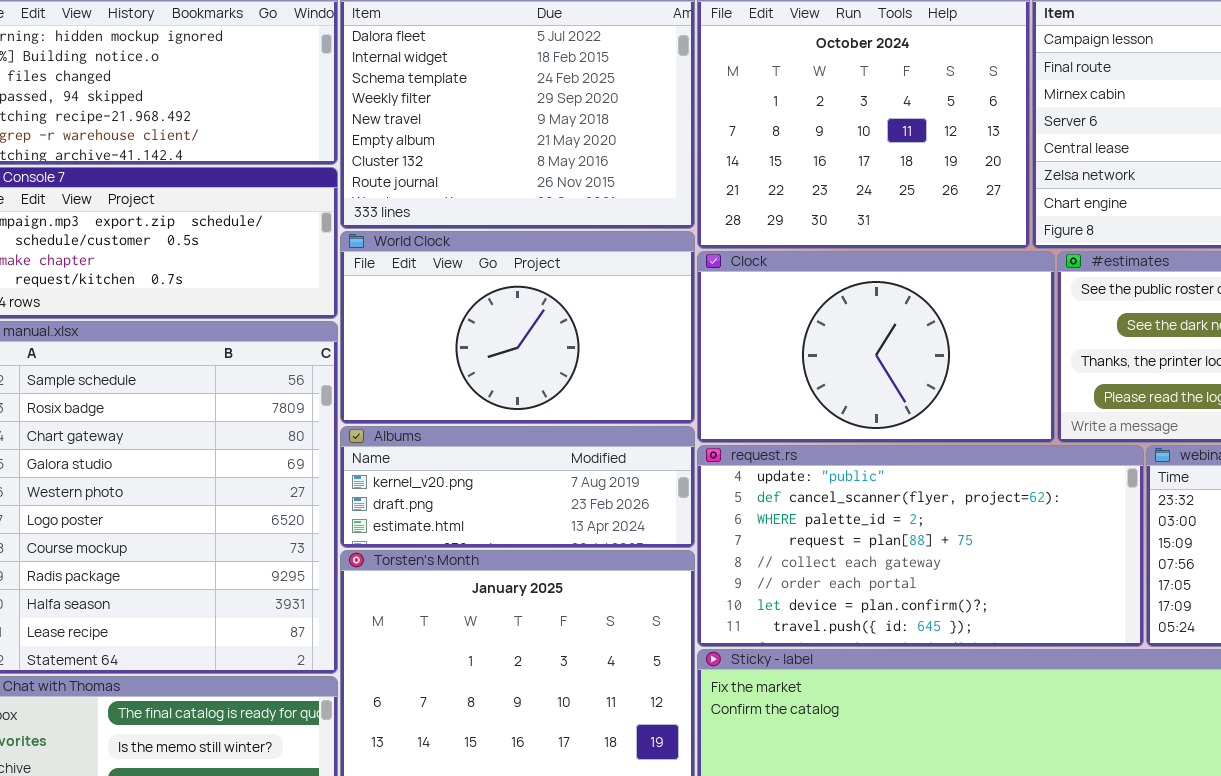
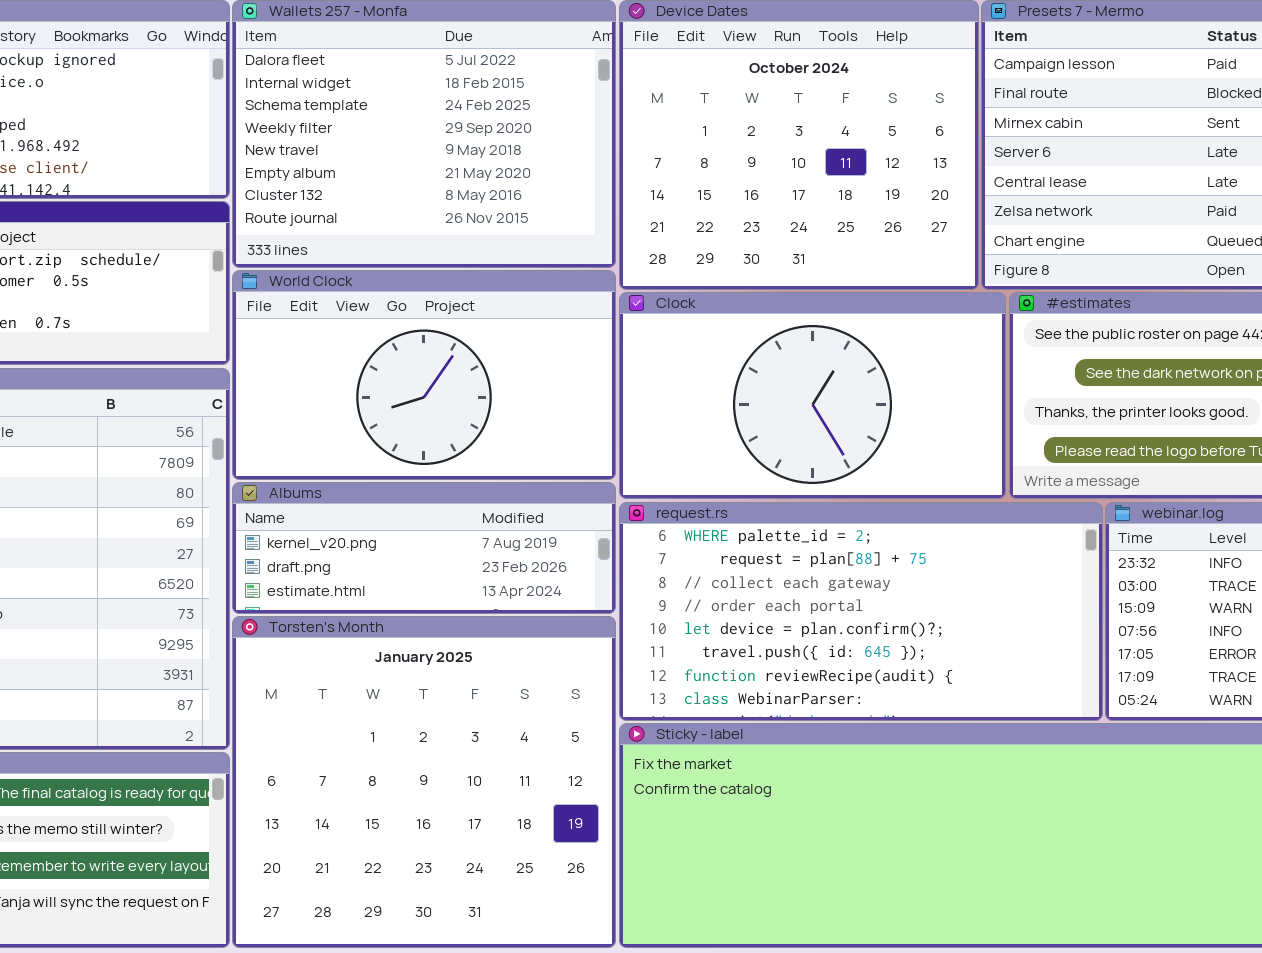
request.rs: [697,445,1144,647] -> [619,502,1103,721], scrolled down 2 rows

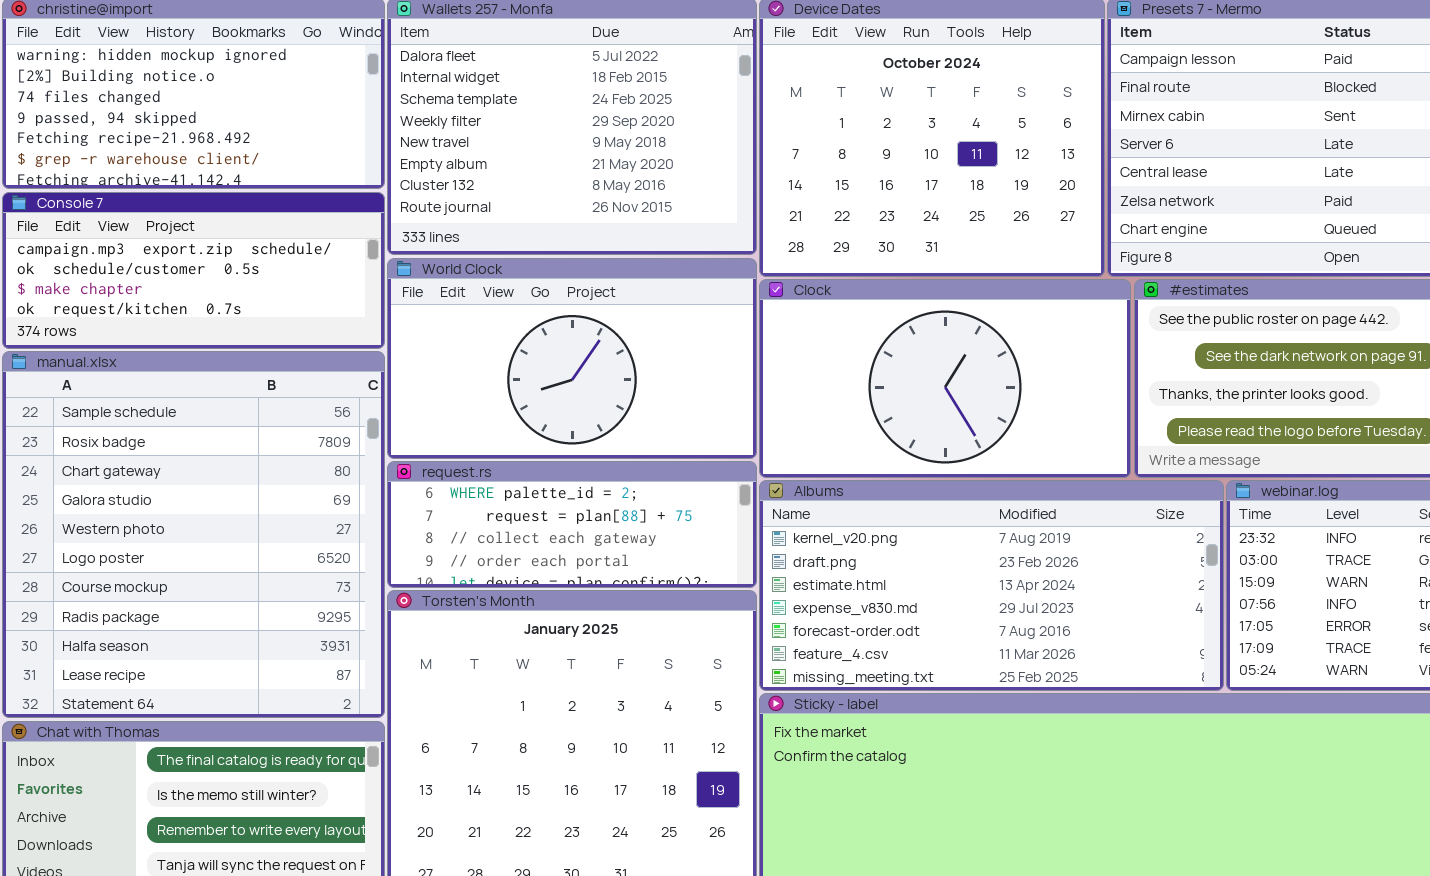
Albums: [232,482,616,614] -> [759,480,1224,691], moved, resized
request.rs: [619,502,1103,721] -> [387,461,757,588], moved, resized

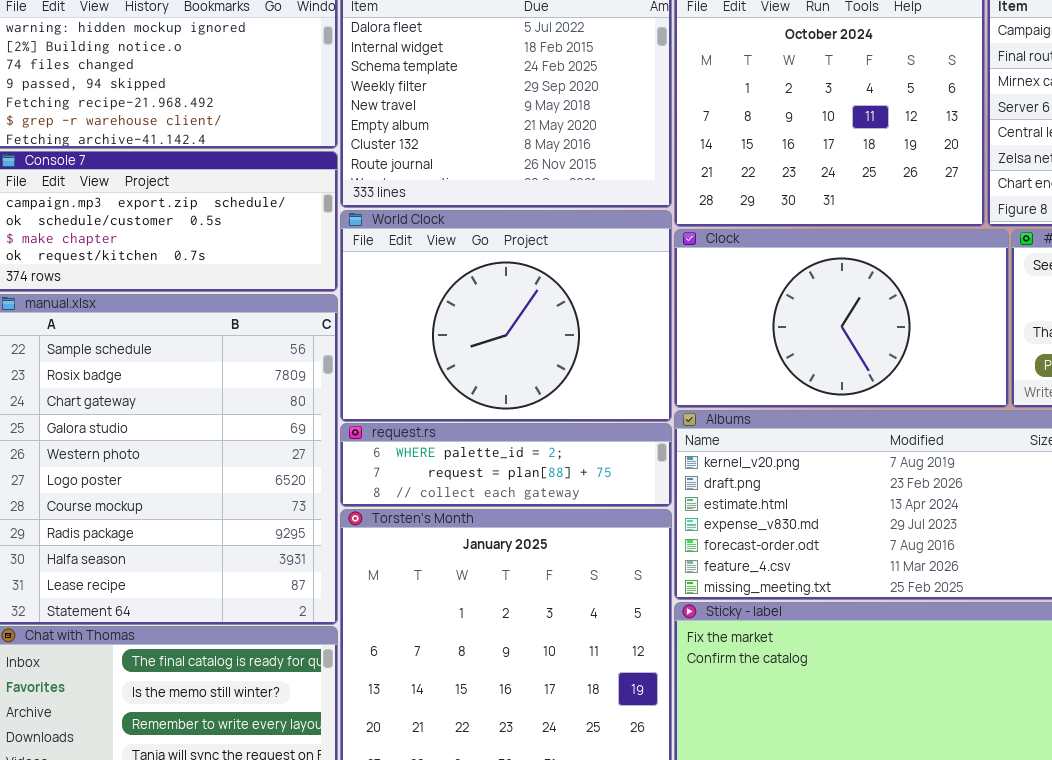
World Clock: [387,258,757,459] -> [340,210,672,422], resized
request.rs: [387,461,757,588] -> [340,423,672,507], resized

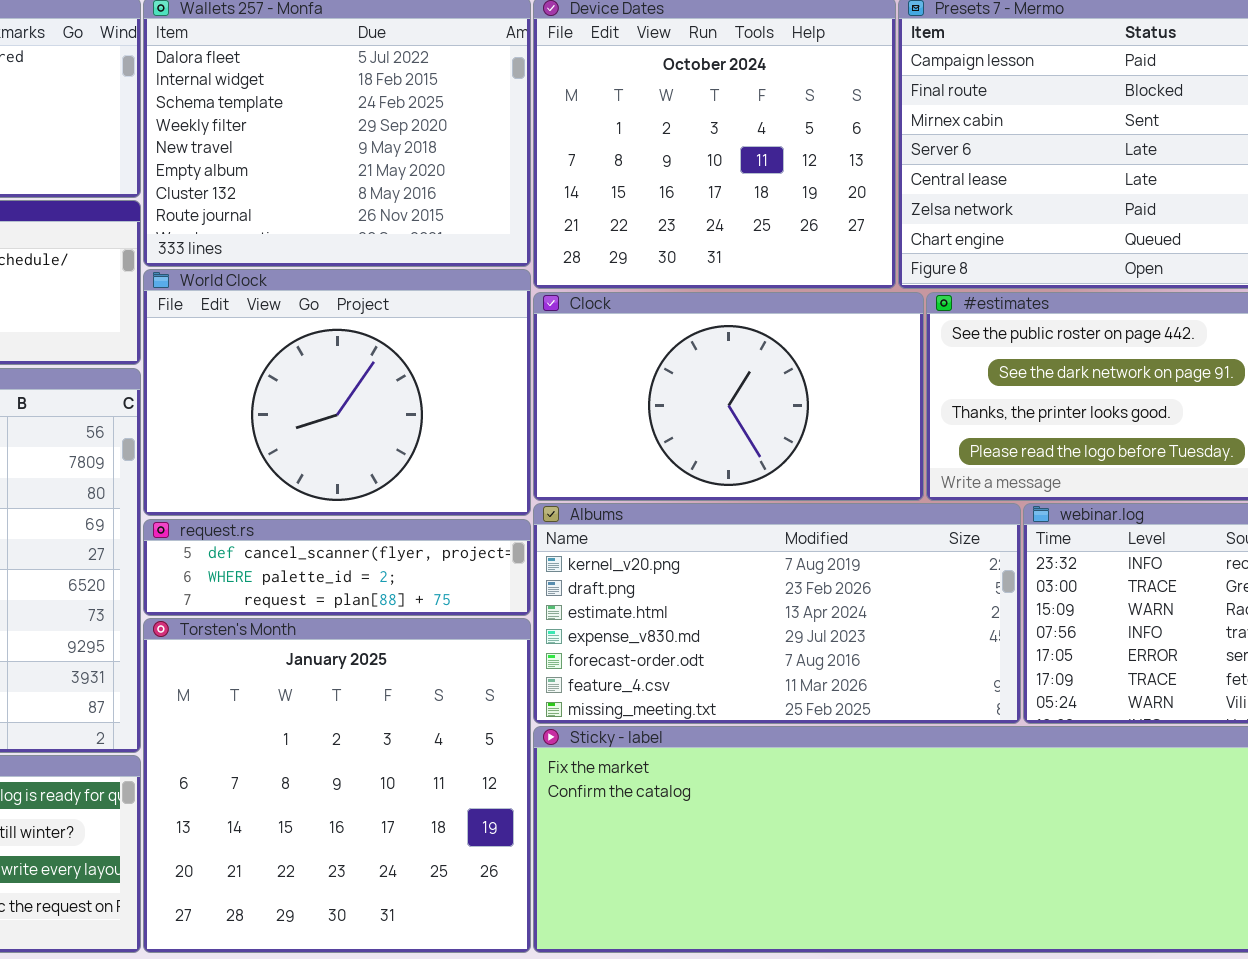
request.rs: [340,423,672,507] -> [143,519,531,616], scrolled up 1 row

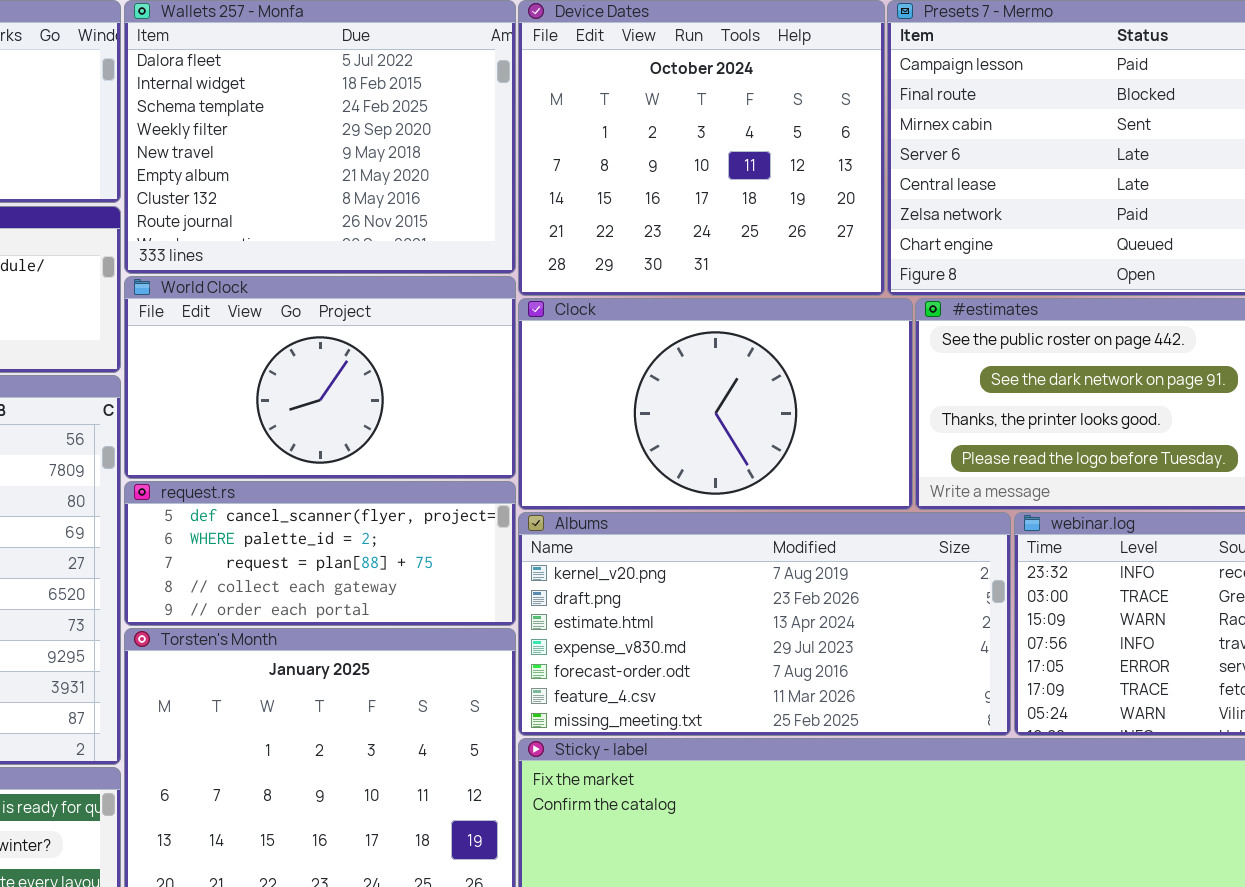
World Clock: [143,269,531,516] -> [124,276,516,479], resized
request.rs: [143,519,531,616] -> [124,481,516,626], resized

